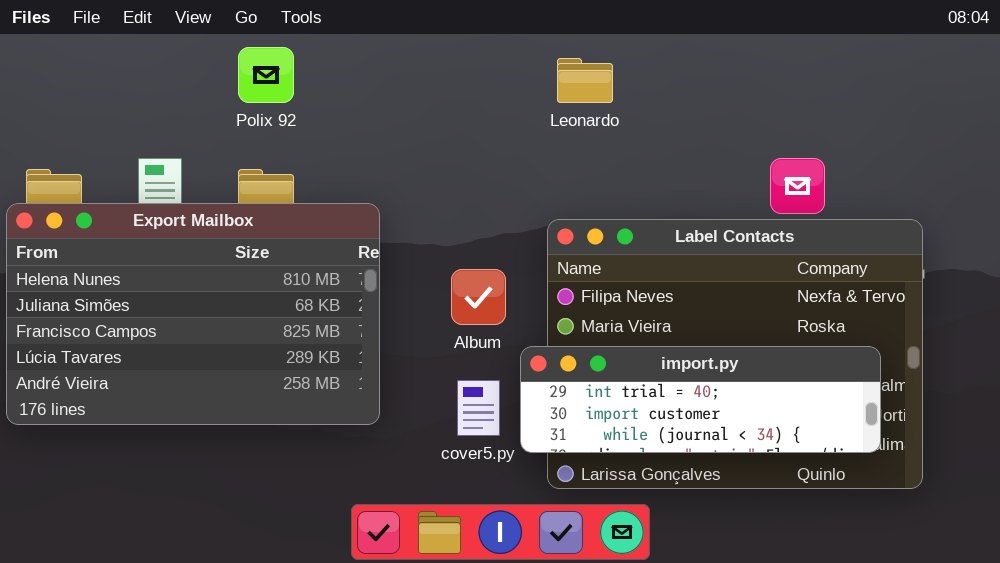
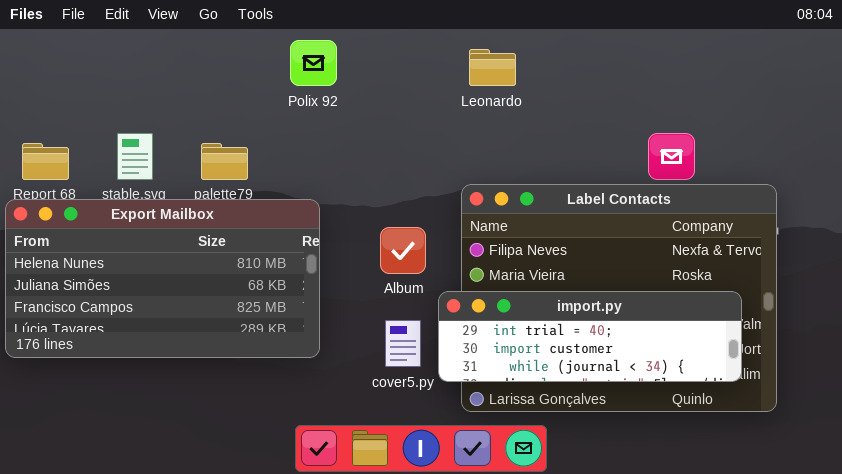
Polix 92: [238,47,294,103] -> [290,40,337,86], moved
Export Mailbox: [6,203,380,425] -> [5,199,320,358], resized

